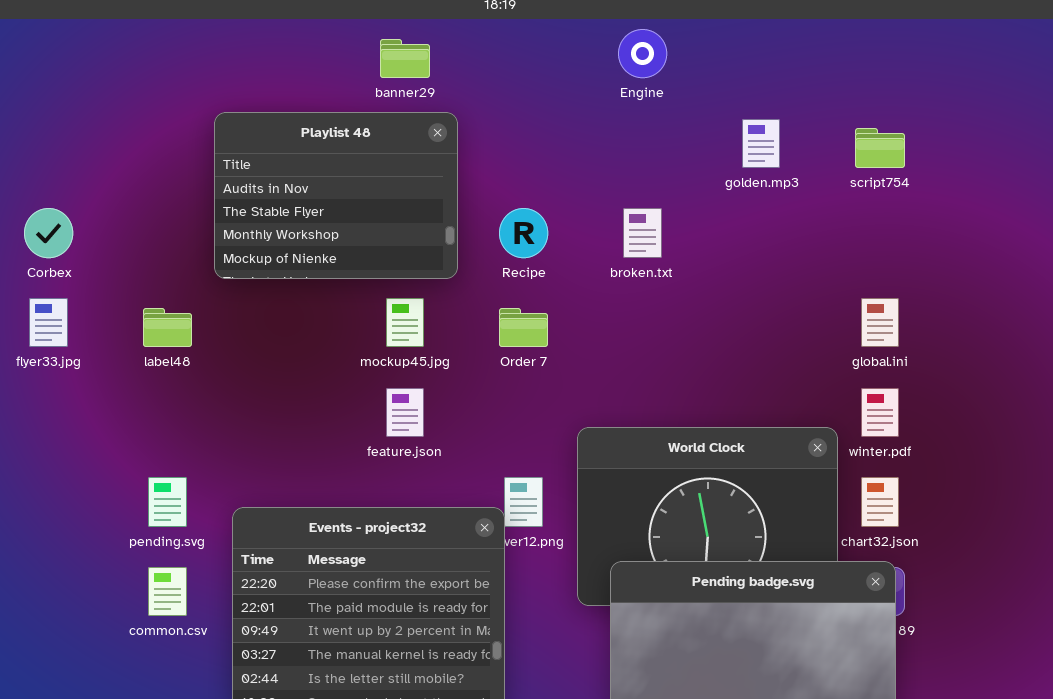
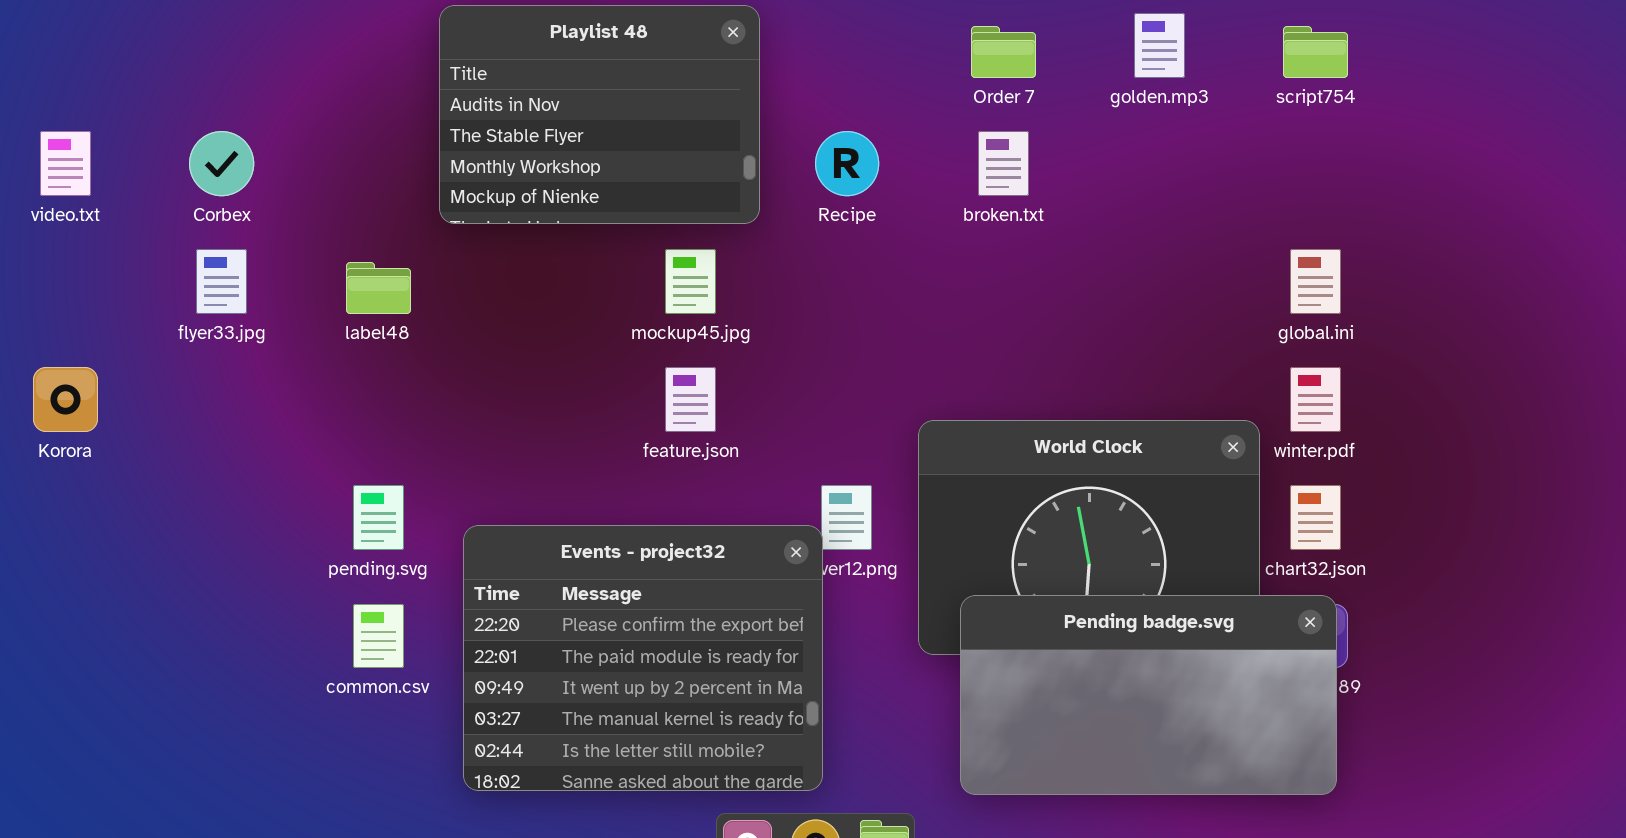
Order 7: [499,308,548,347] -> [971,26,1036,78], moved

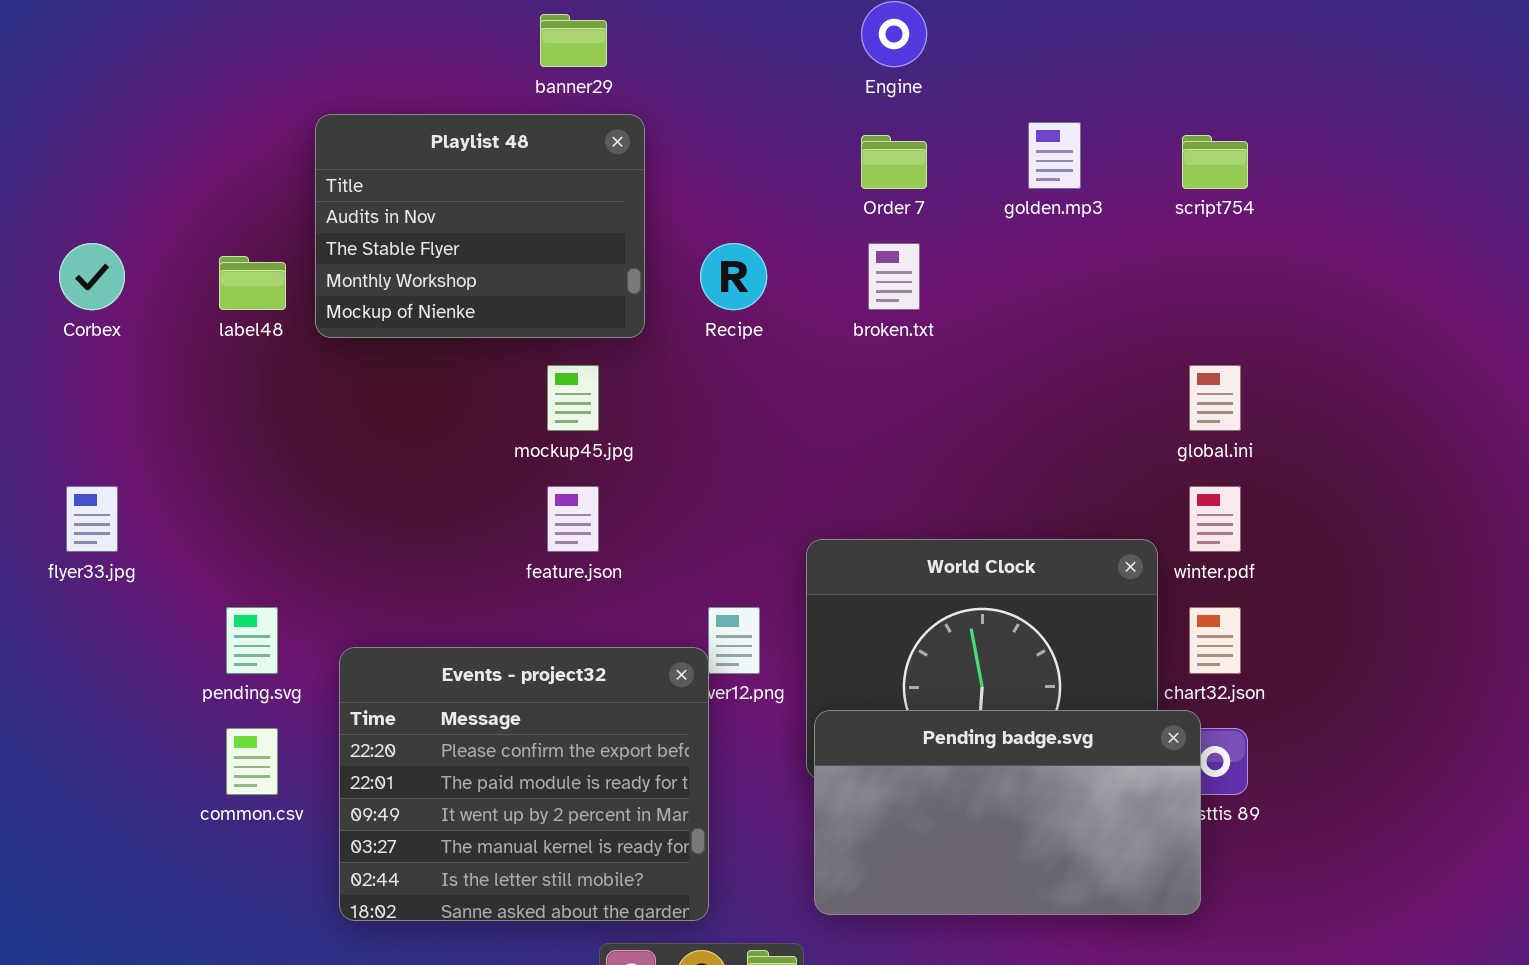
flyer33.jpg: [196,249,247,314] -> [66,486,118,552], moved
label48: [346,262,411,314] -> [219,256,286,310], moved
Pending badge.svg: [960,595,1337,795] -> [814,710,1201,915], moved

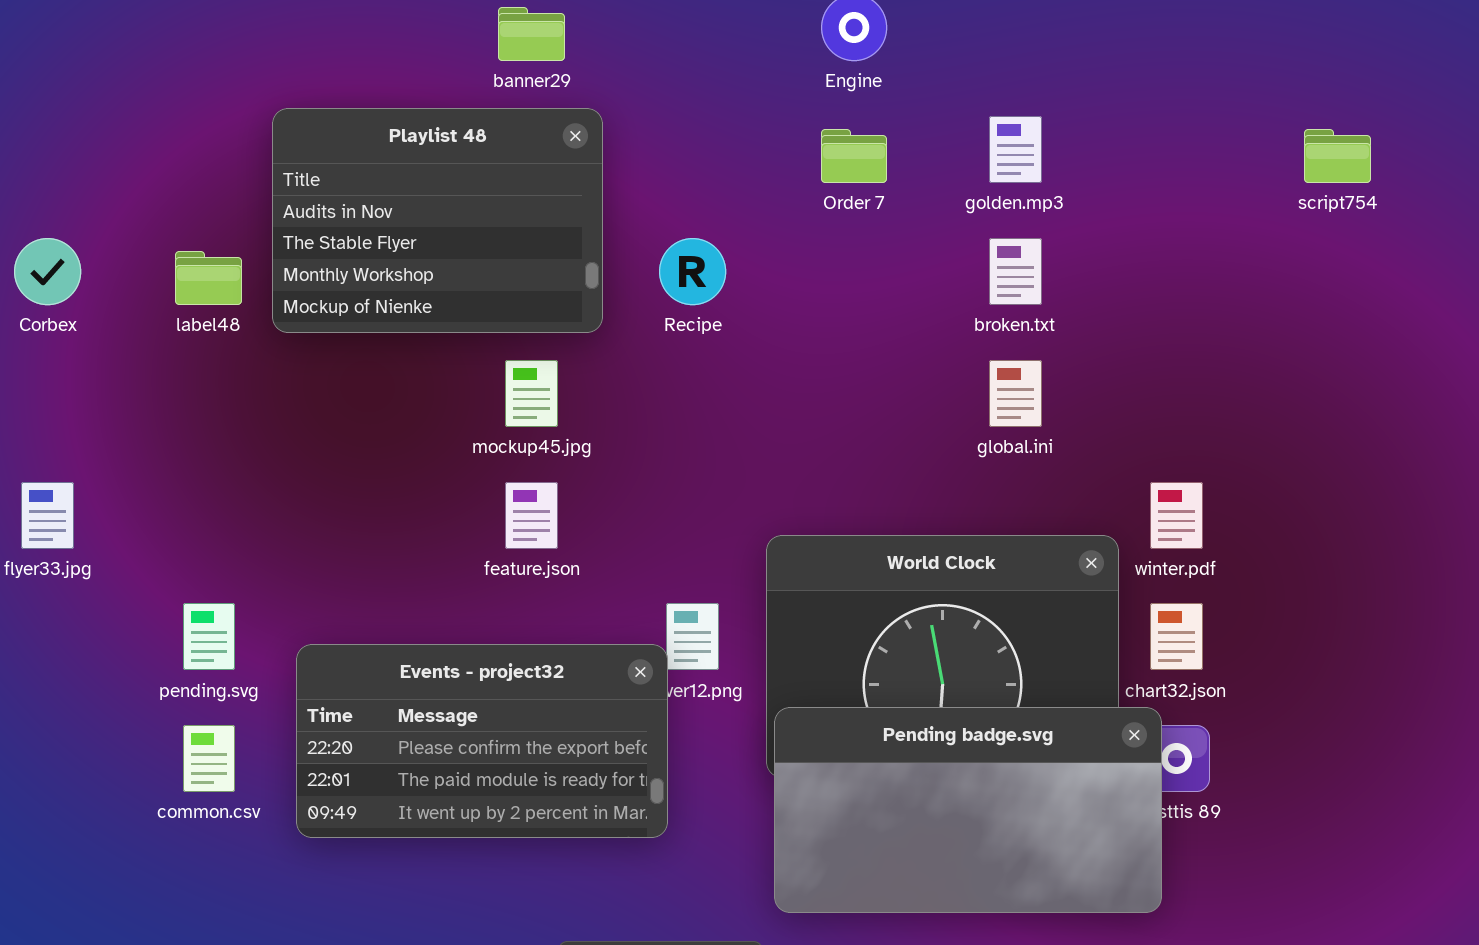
script754: [1182,135,1248,189] -> [1304,129,1371,183], moved
broken.txt: [868,243,920,310] -> [989,238,1042,305], moved
global.ini: [1189,365,1241,431] -> [989,360,1042,427], moved
Events - project32: [339,647,709,921] -> [296,644,668,838], resized

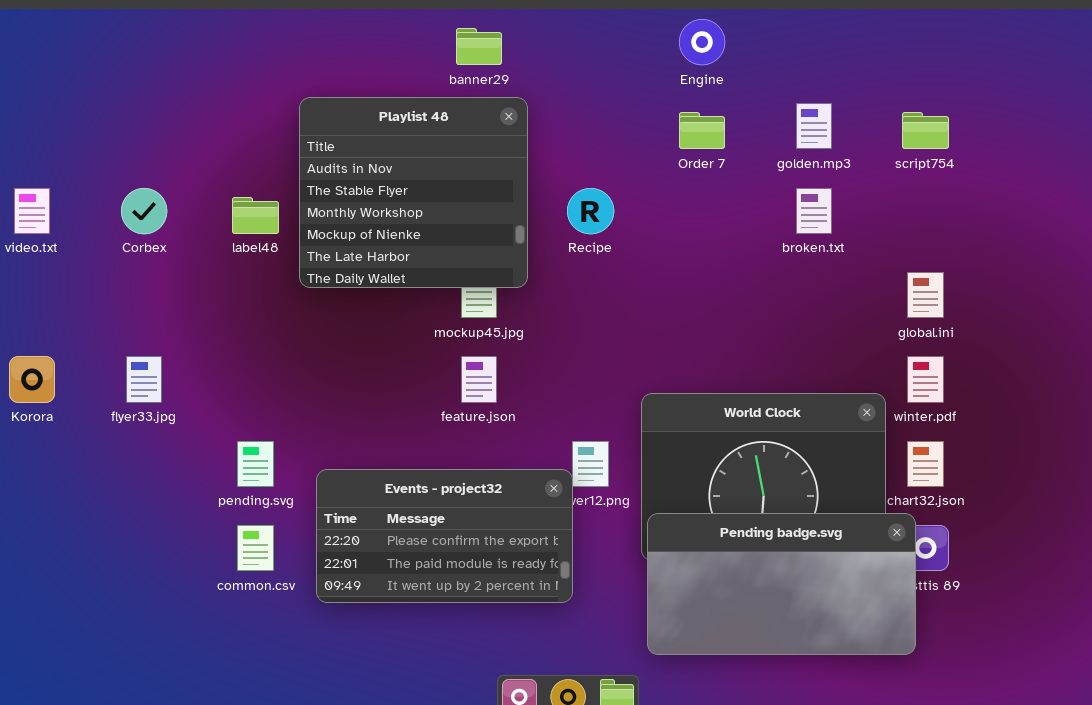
Playlist 48: [272,108,603,333] -> [299,97,528,288], resized
script754: [1304,129,1371,183] -> [902,112,949,149], moved
global.ini: [989,360,1042,427] -> [907,272,944,318], moved

